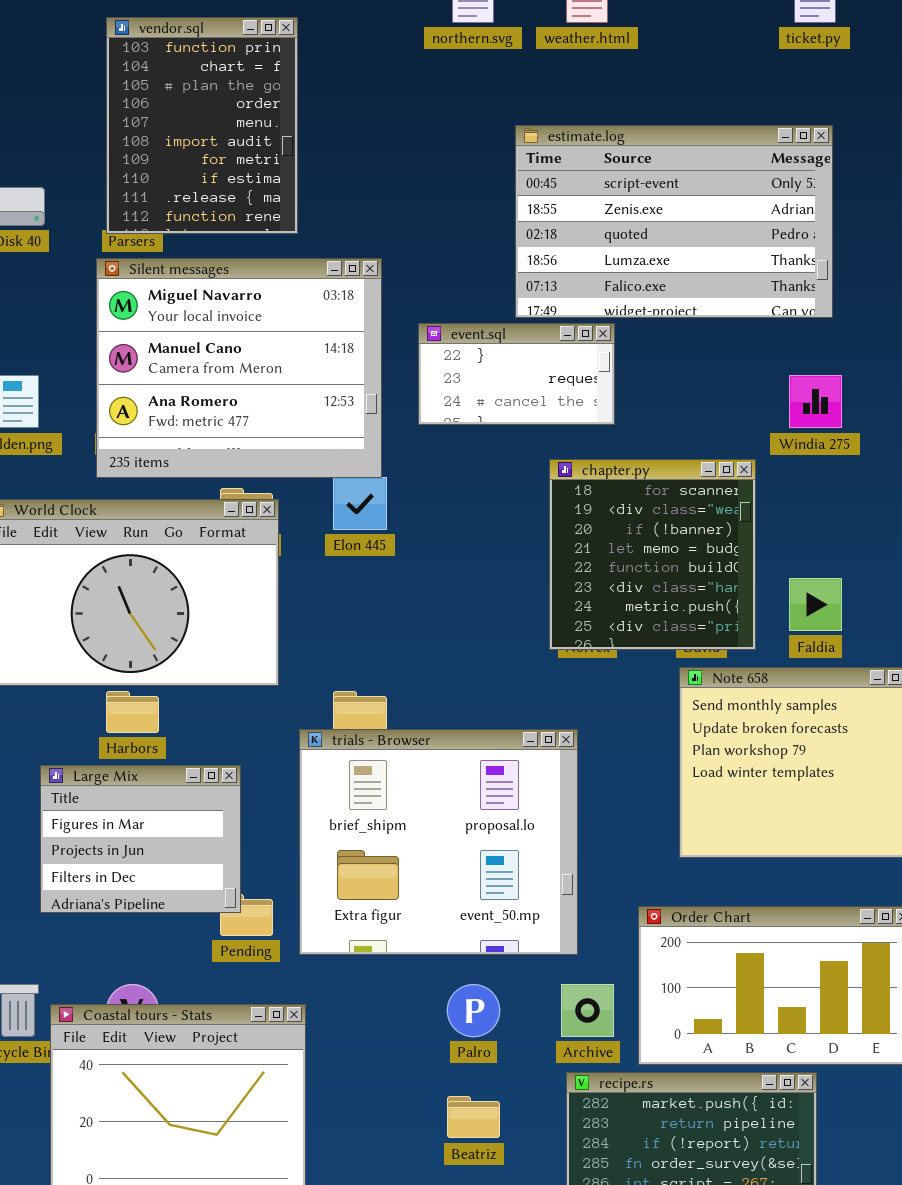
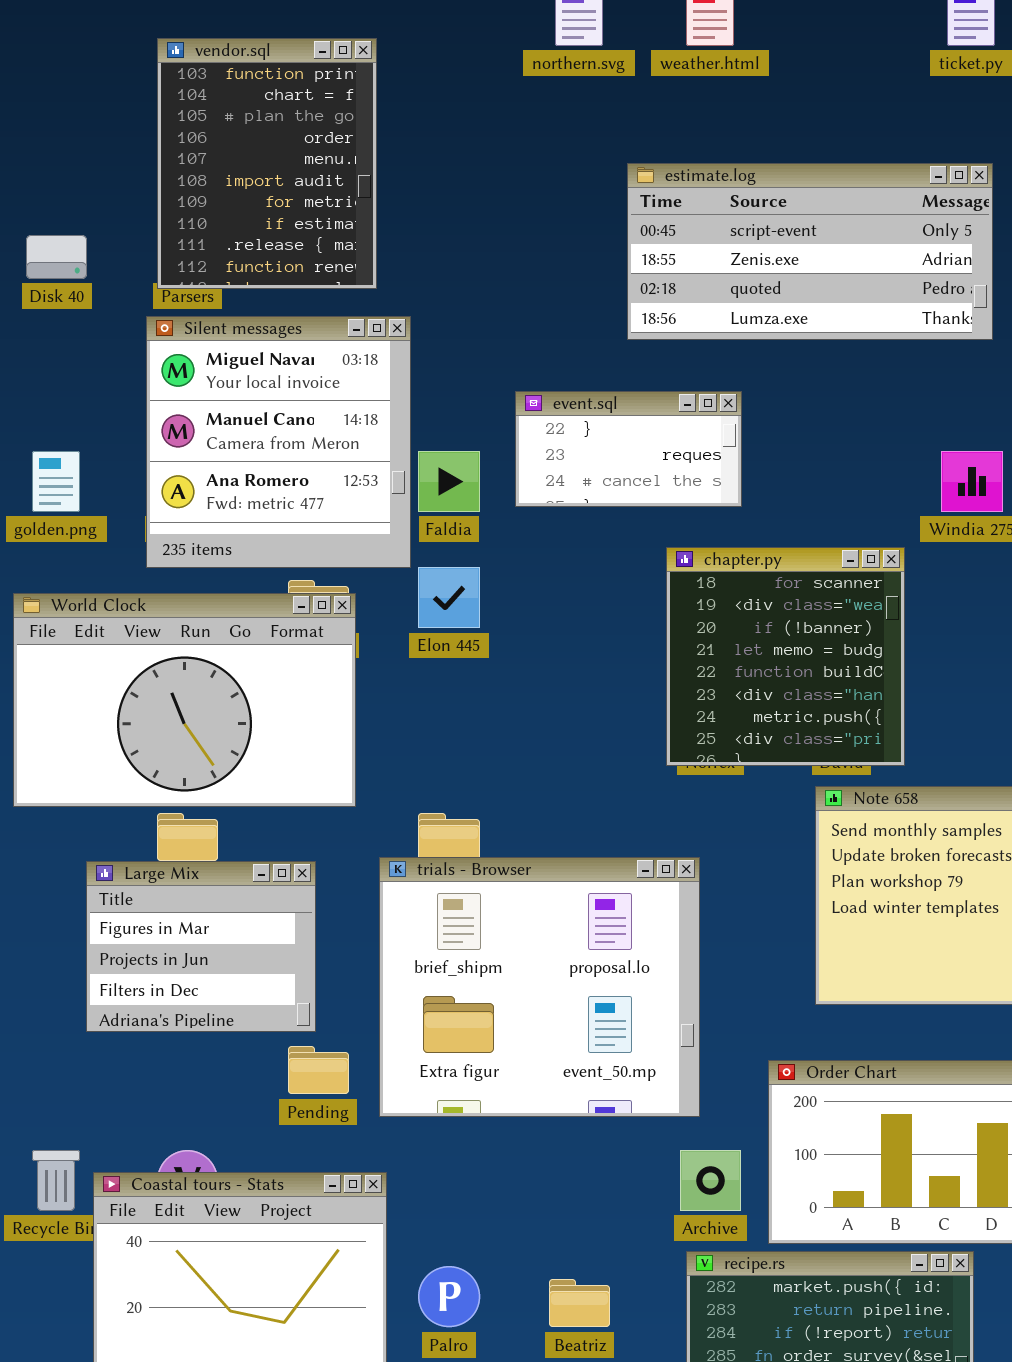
estimate.log: [515,125,833,318] -> [627,163,993,340], resized
Silent messages: [96,258,382,478] -> [146,316,411,568], resized
Faldia: [789,578,842,631] -> [418,451,480,512], moved
Large Mix: [40,765,241,913] -> [86,861,316,1032], moved
Palro: [447,984,500,1037] -> [418,1266,480,1327], moved

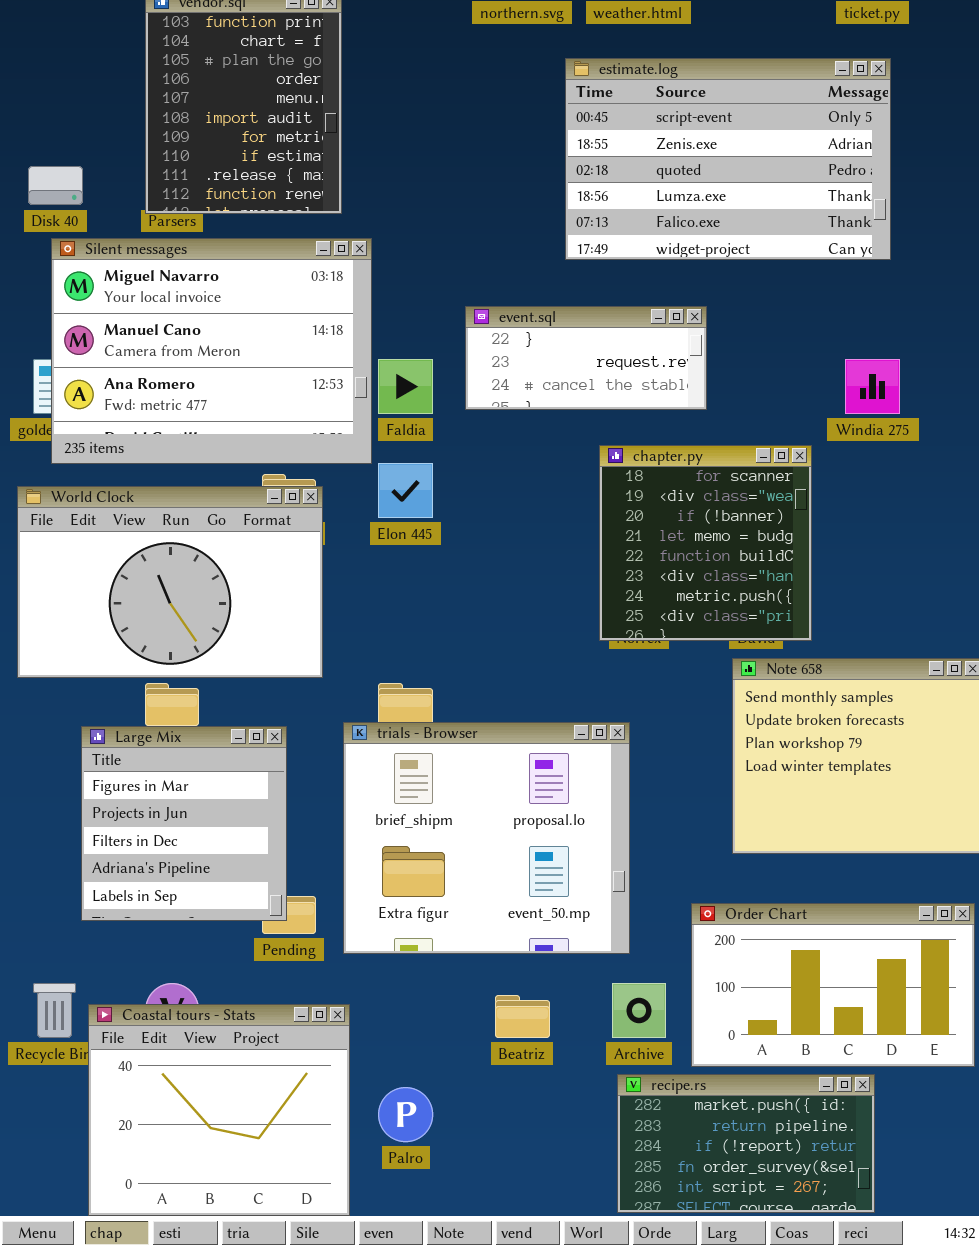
estimate.log: [627,163,993,340] -> [565,58,891,260], resized
Silent messages: [146,316,411,568] -> [51,238,372,464], resized
event.sql: [515,391,742,507] -> [465,306,707,410], resized
Large Mix: [86,861,316,1032] -> [81,726,287,921], resized
Beatriz: [549,1279,610,1327] -> [495,995,550,1038], moved

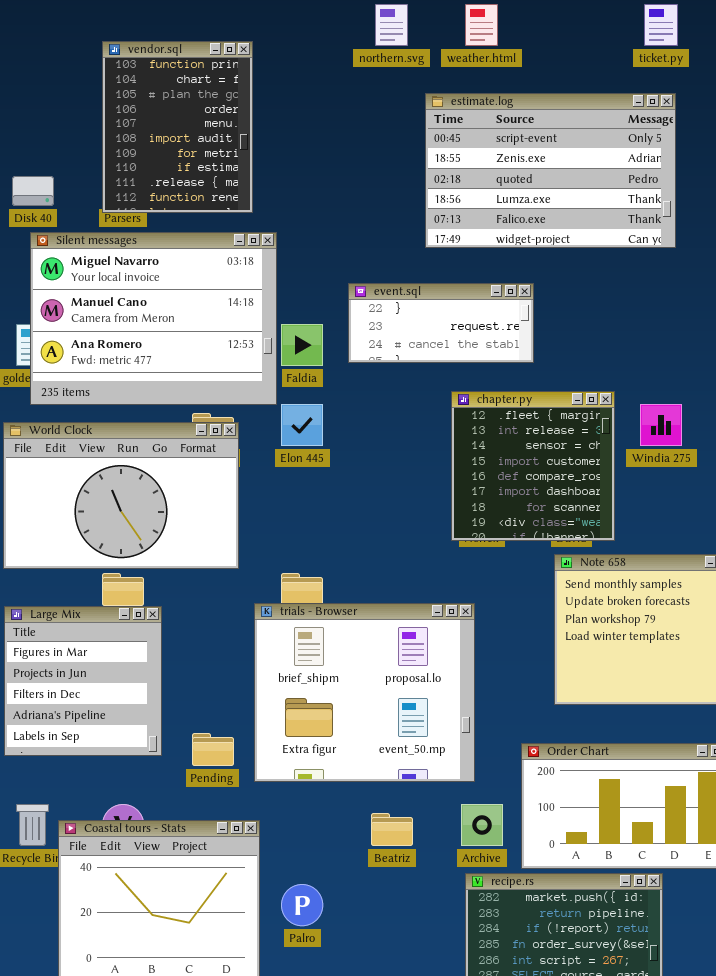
Windia 275: [845,359,900,414] -> [640,404,682,446], moved
chapter.py: [599,445,812,641] -> [451,391,615,541], scrolled up 6 rows
Large Mix: [81,726,287,921] -> [4,606,162,756], moved

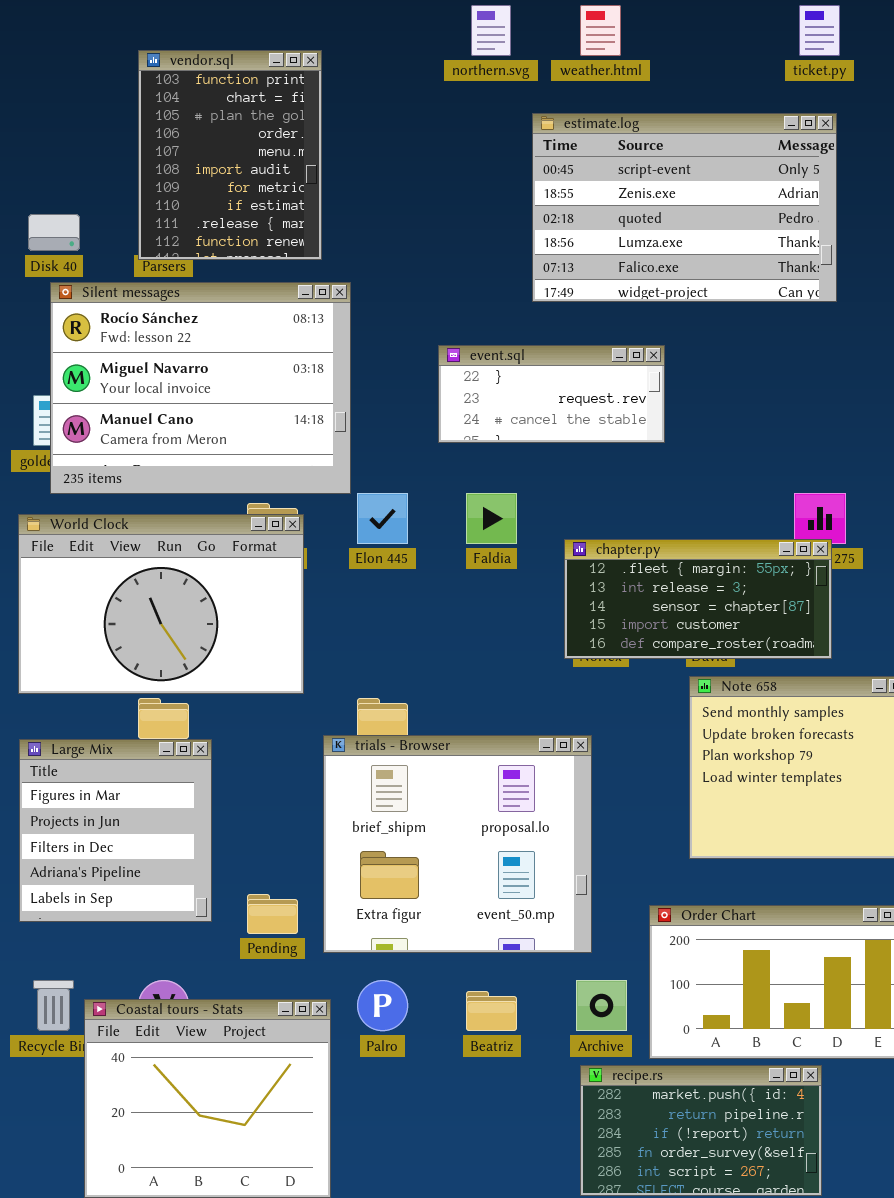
Silent messages: [30,232,277,405] -> [50,282,351,494], scrolled up 1 row
Faldia: [281,324,323,366] -> [466,493,517,544], moved
chapter.py: [451,391,615,541] -> [564,539,832,659], resized
Palro: [281,884,323,926] -> [357,980,408,1031], moved

